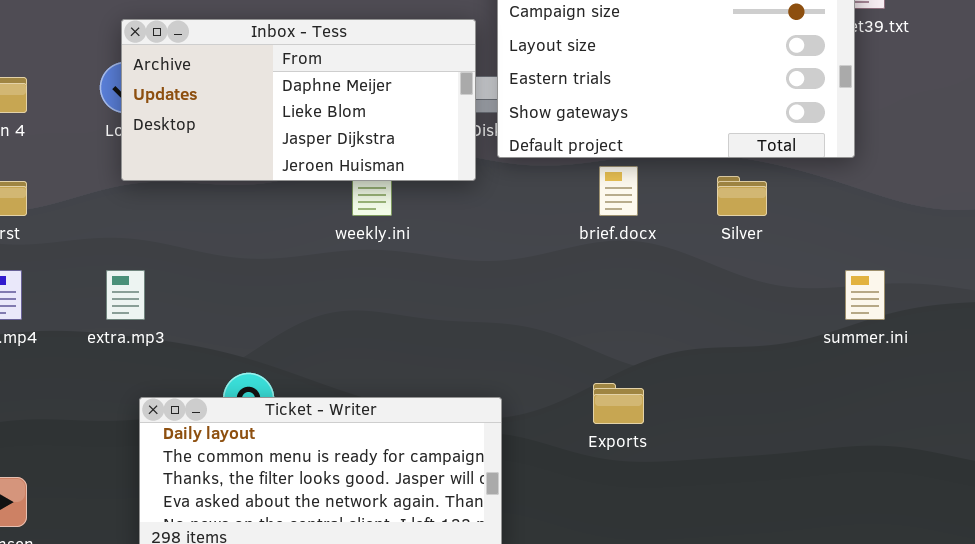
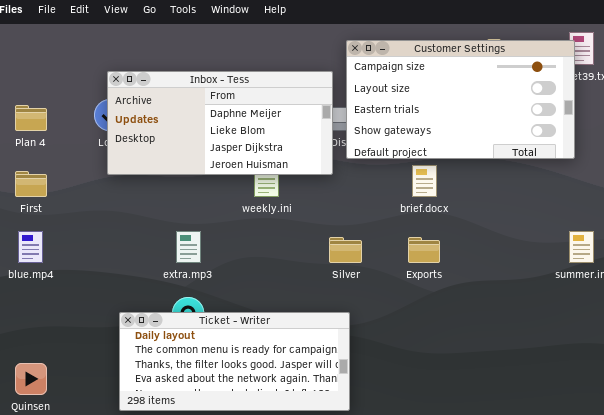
Silver: [717,176,767,216] -> [329,237,362,263], moved
extra.mp3: [106,270,145,320] -> [176,231,201,263], moved
Exports: [593,383,644,424] -> [408,237,440,263], moved

